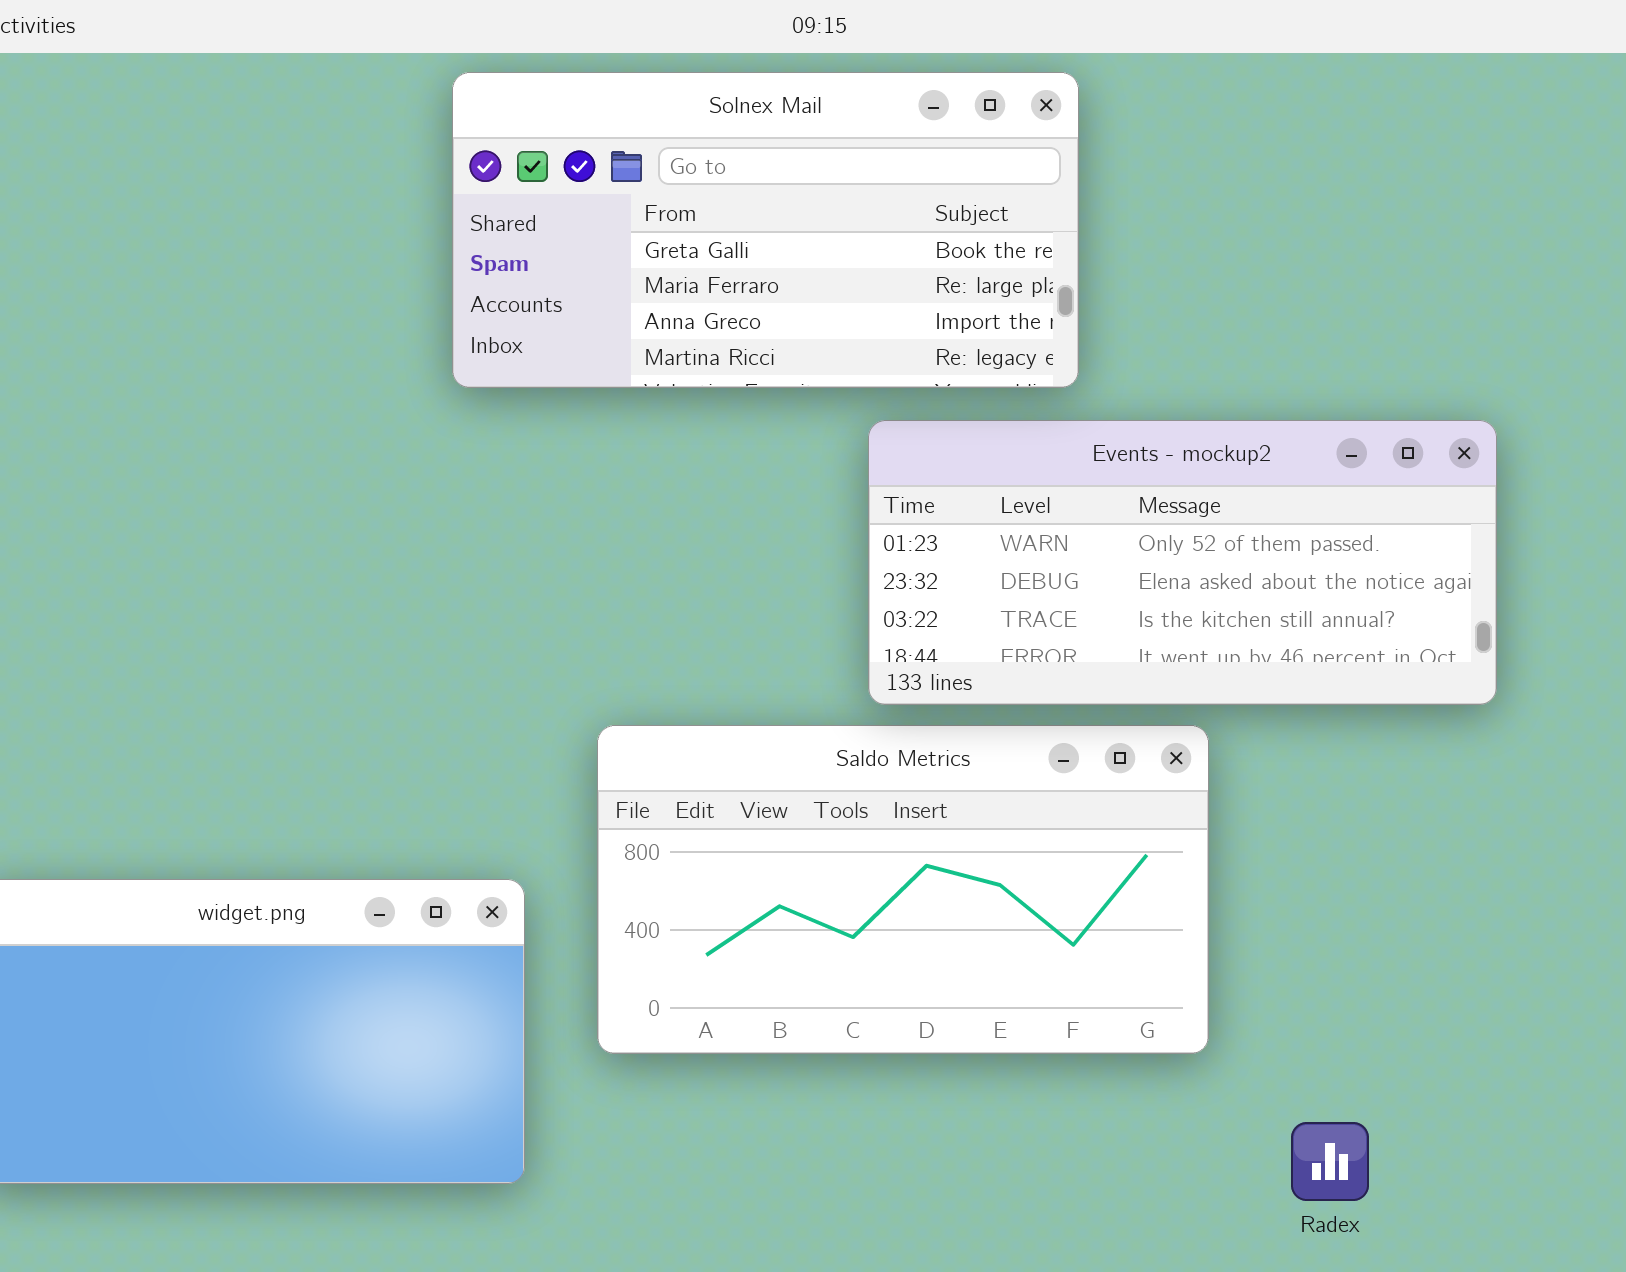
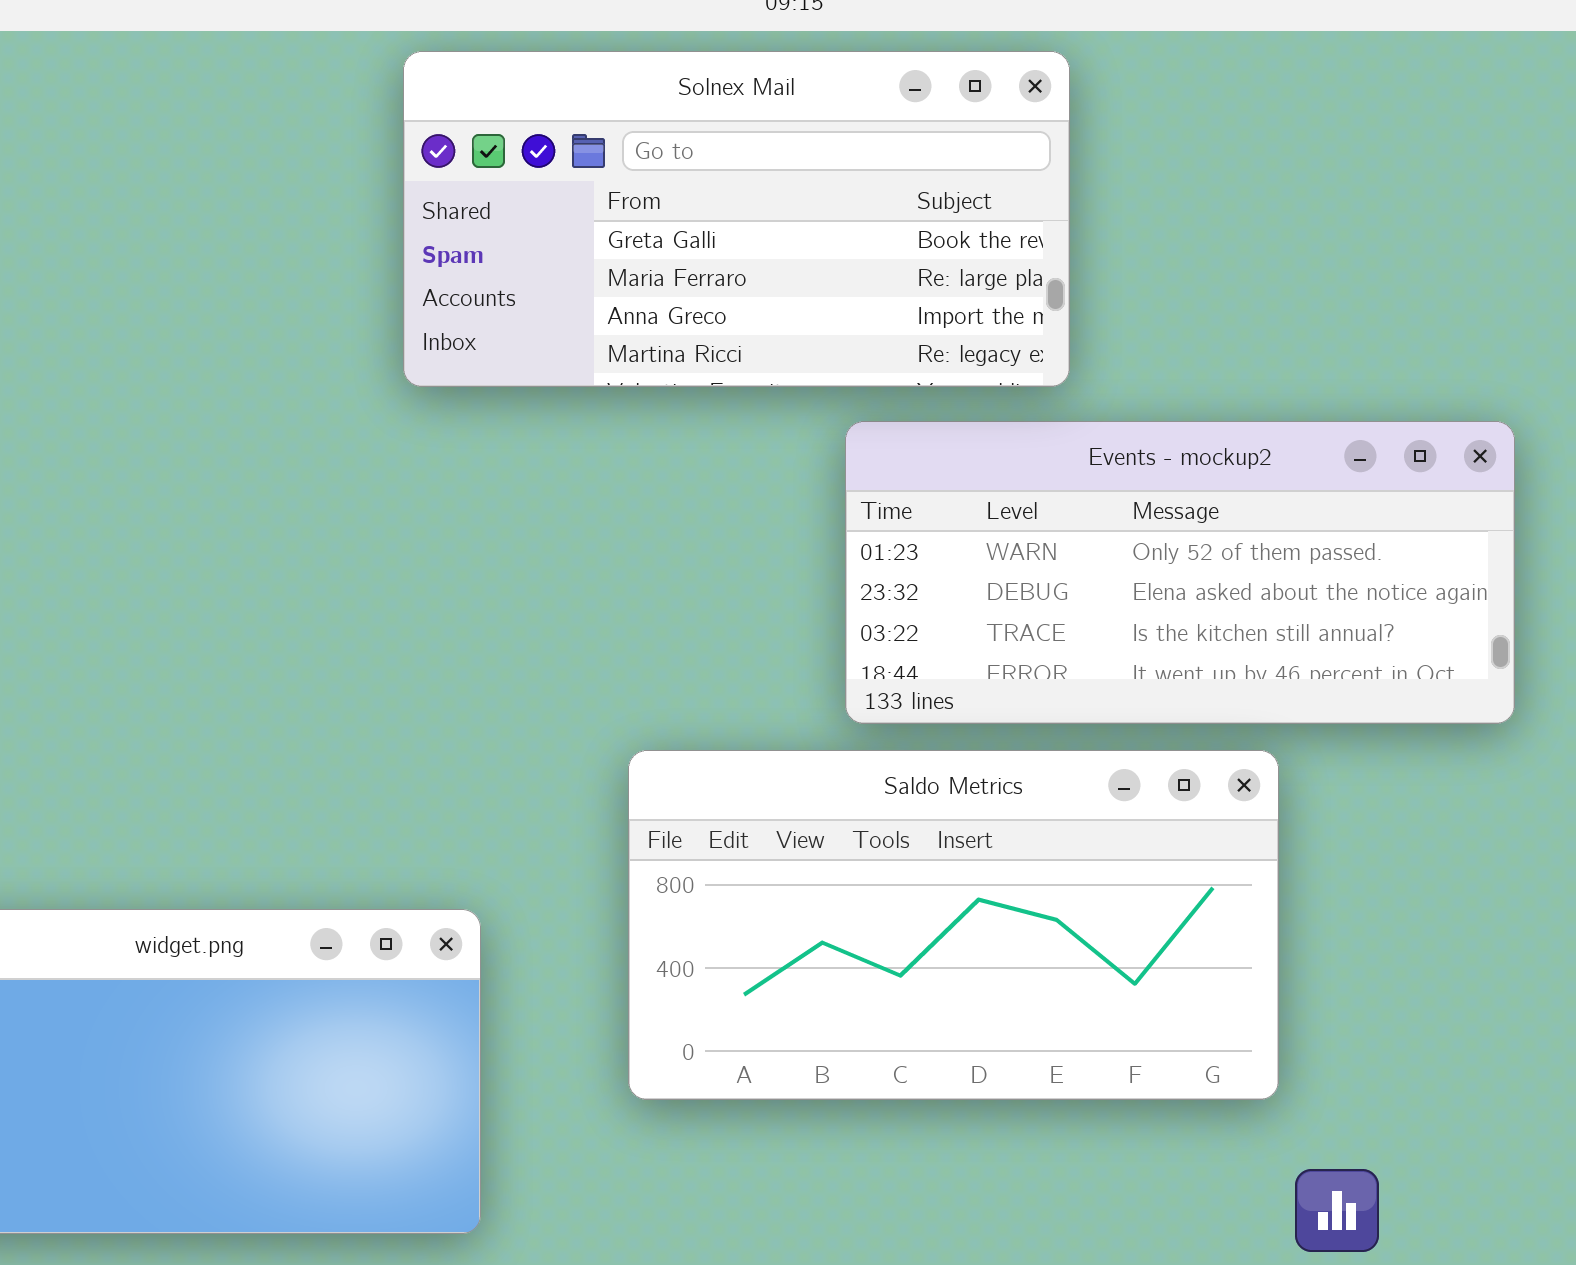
Saldo Metrics: [597,725,1209,1054] -> [628,750,1279,1100], moved

